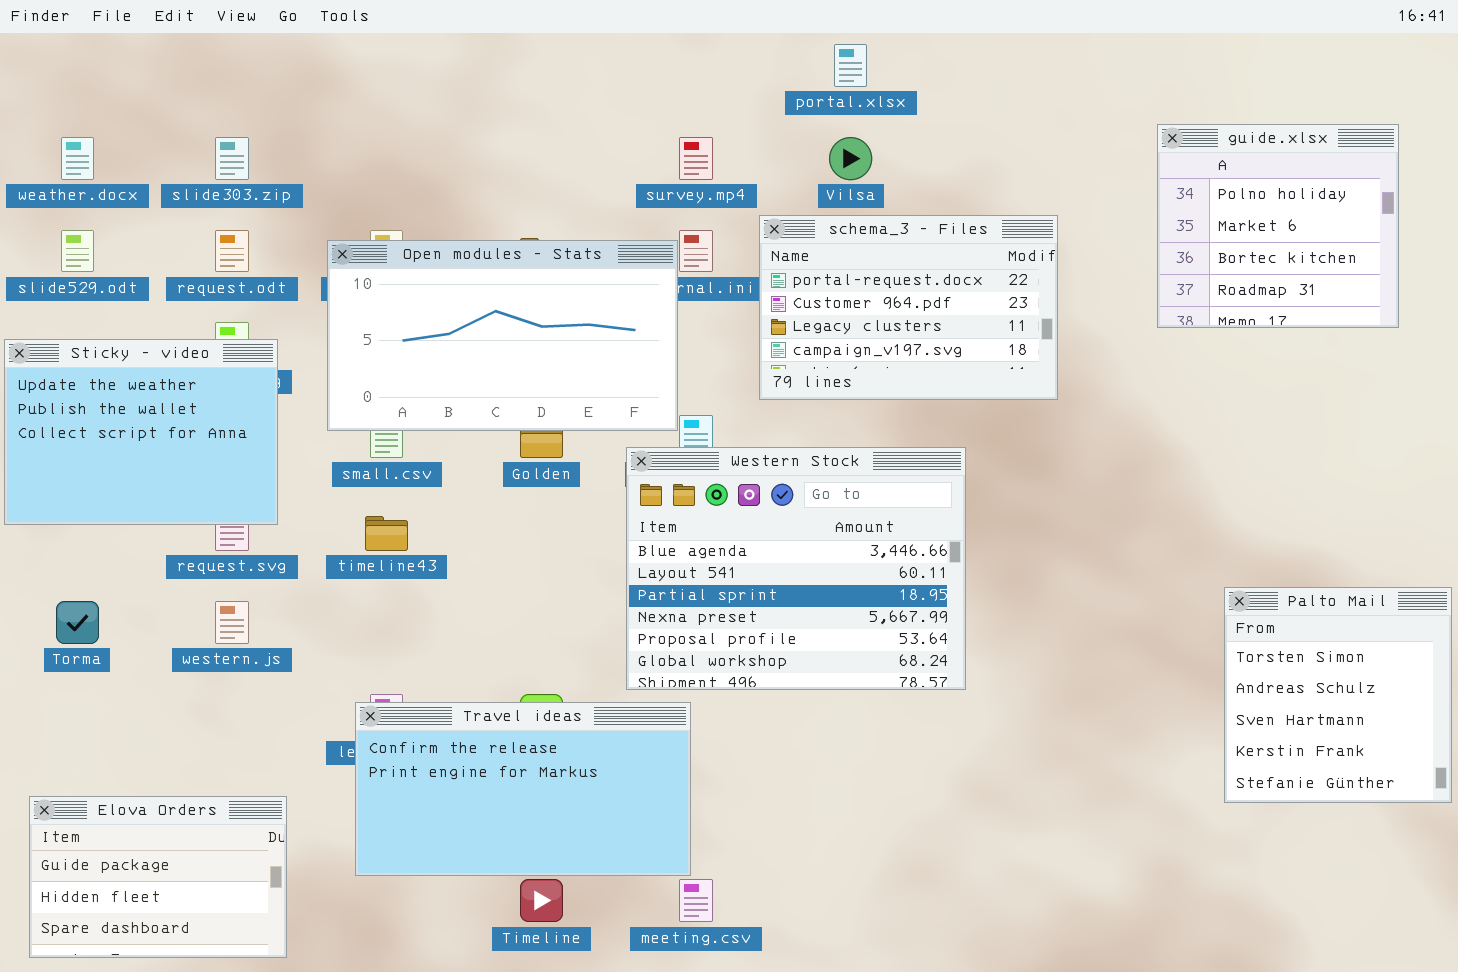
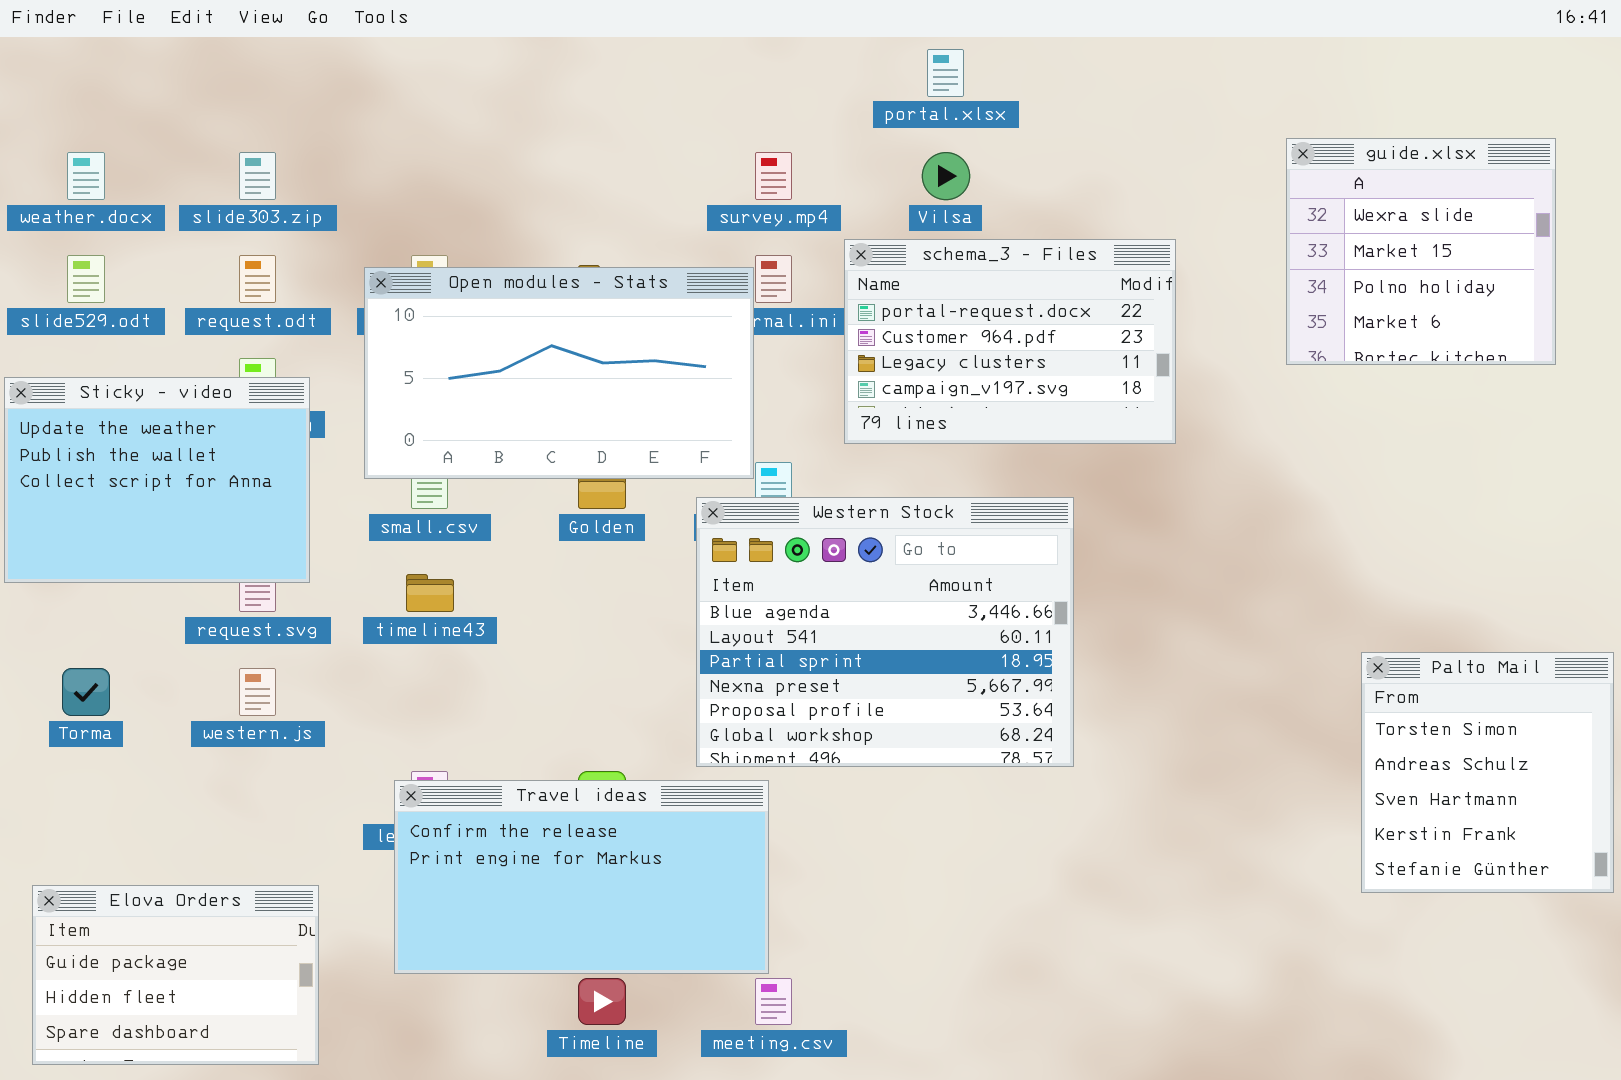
guide.xlsx: [1157,124,1399,328] -> [1286,138,1556,365], scrolled up 2 rows

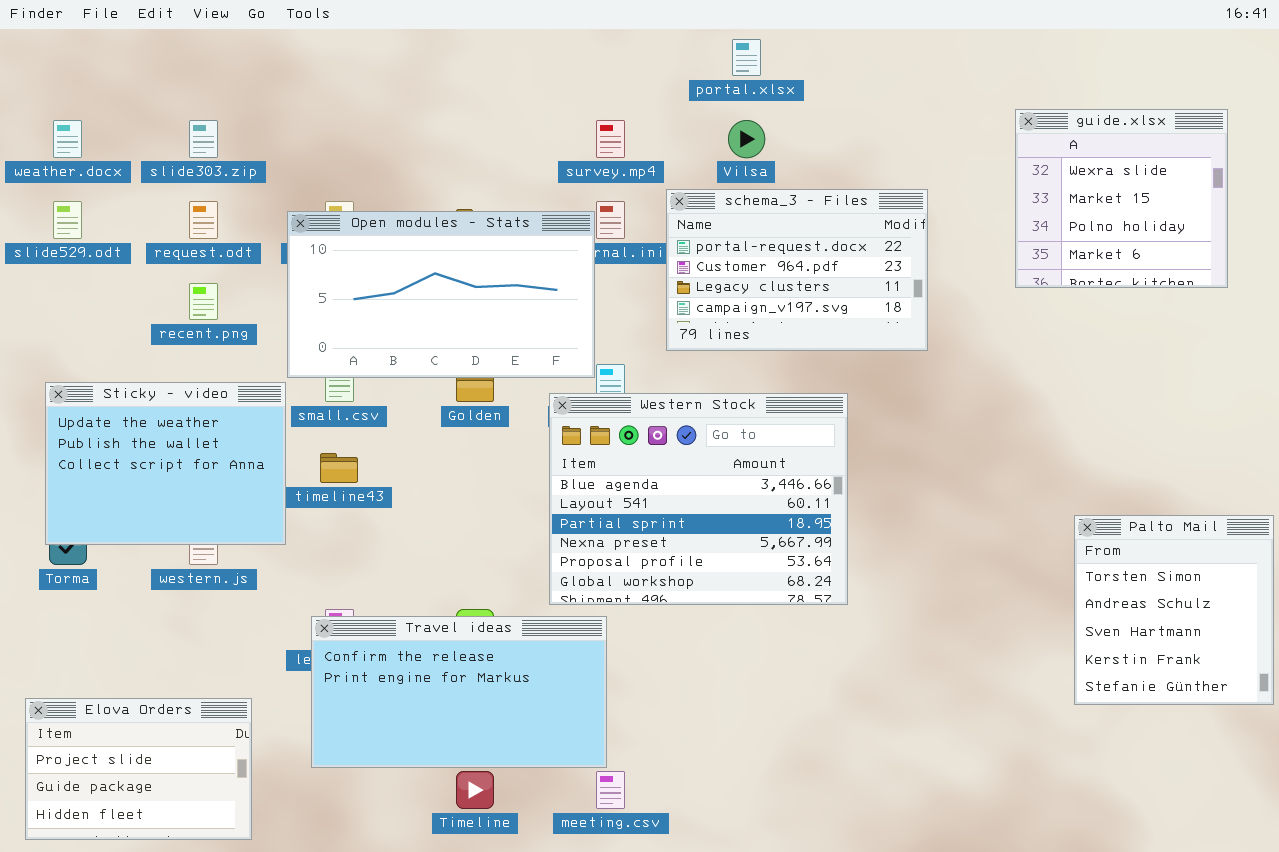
Sticky - video: [4,377,310,583] -> [45,382,286,545], moved
Elova Orders: [32,885,319,1065] -> [25,698,252,840], scrolled up 1 row

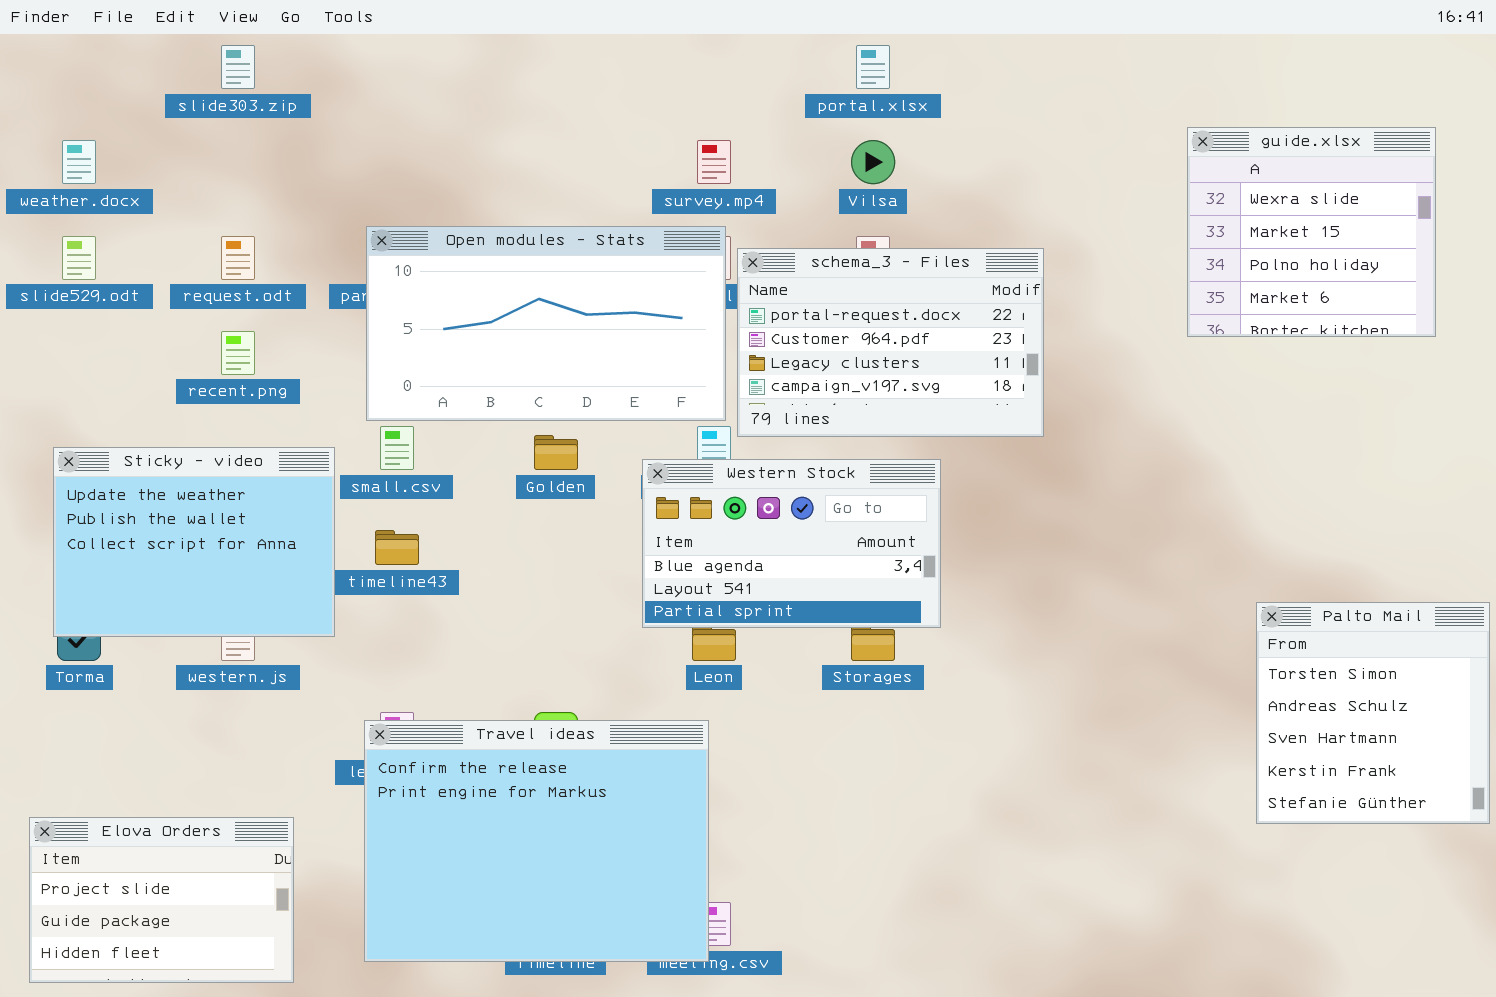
slide303.zip: [189,120,218,158] -> [221,45,255,89], moved
schema_3 - Files: [666,189,928,351] -> [737,248,1044,437], moved
Open modules - Stats: [287,211,595,378] -> [366,226,726,421], moved
Western Stock: [549,393,848,605] -> [642,459,941,628], resized
Travel ideas: [311,616,607,768] -> [364,720,709,962], resized

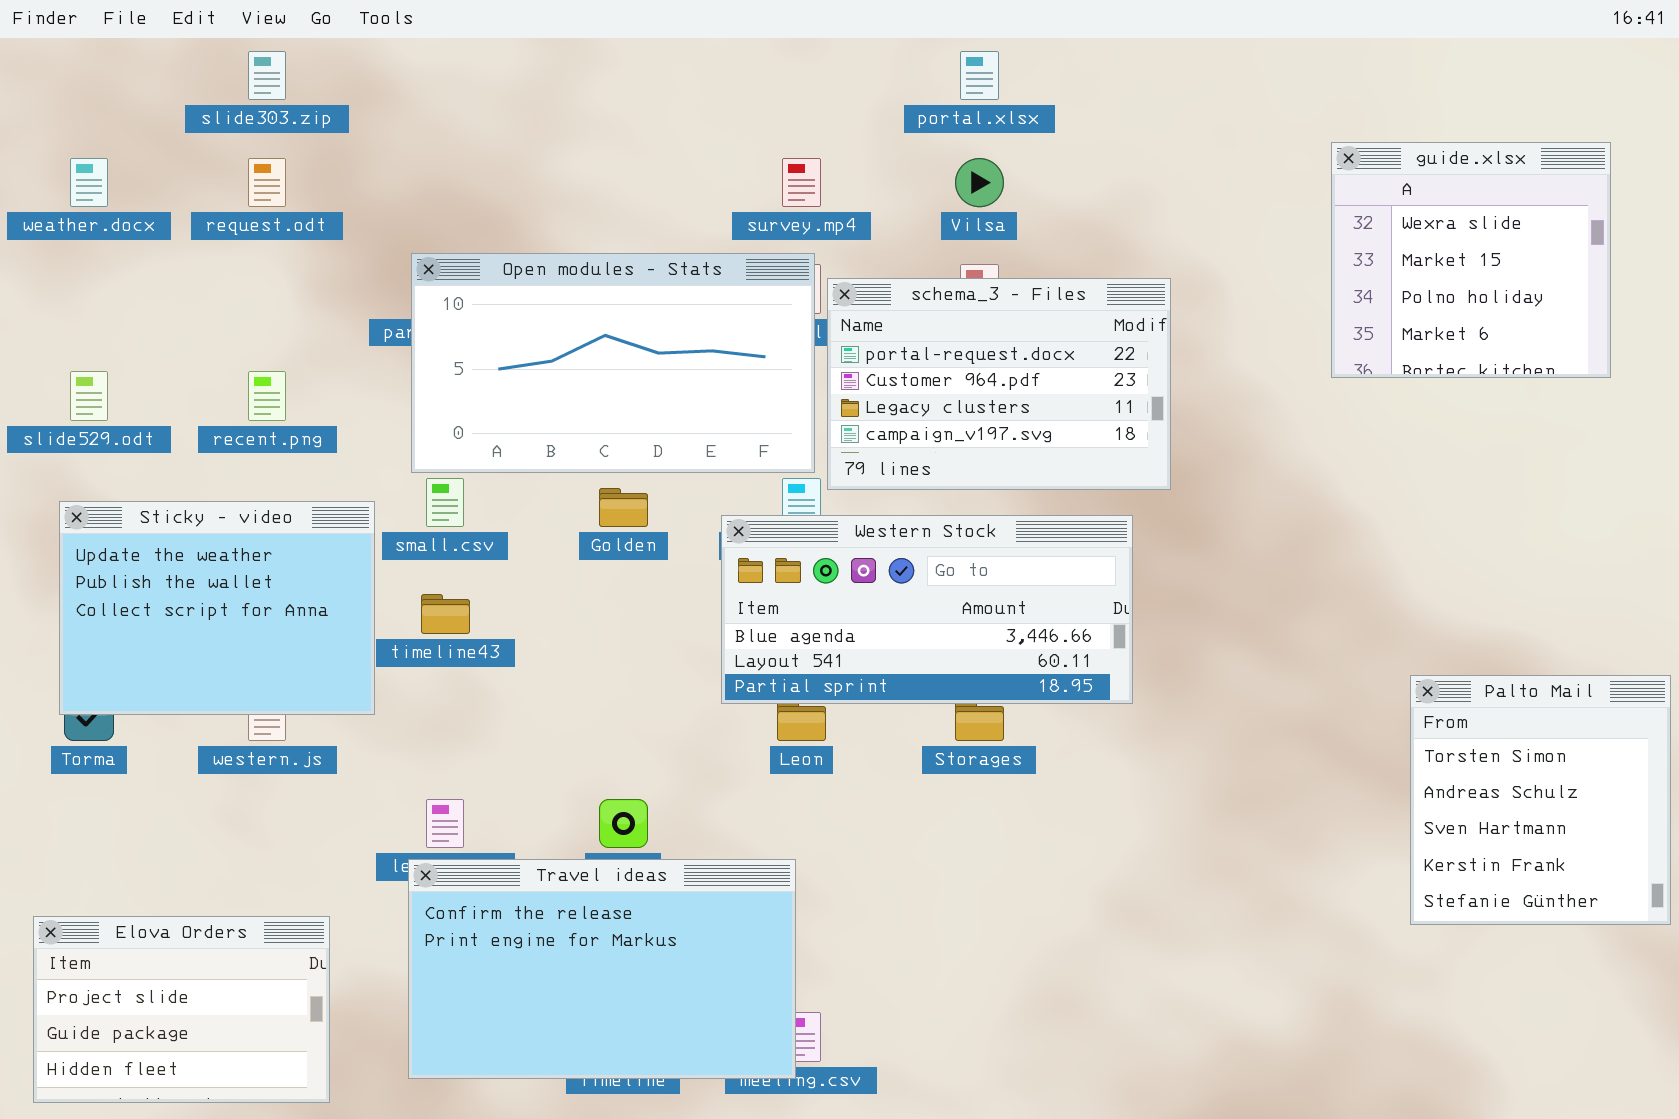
slide529.odt: [62,236,96,280] -> [70,371,108,421], moved
request.odt: [221,236,255,280] -> [248,158,286,207], moved
Western Stock: [642,459,941,628] -> [721,515,1133,704], resized
Travel ideas: [364,720,709,962] -> [408,859,796,1079], resized

